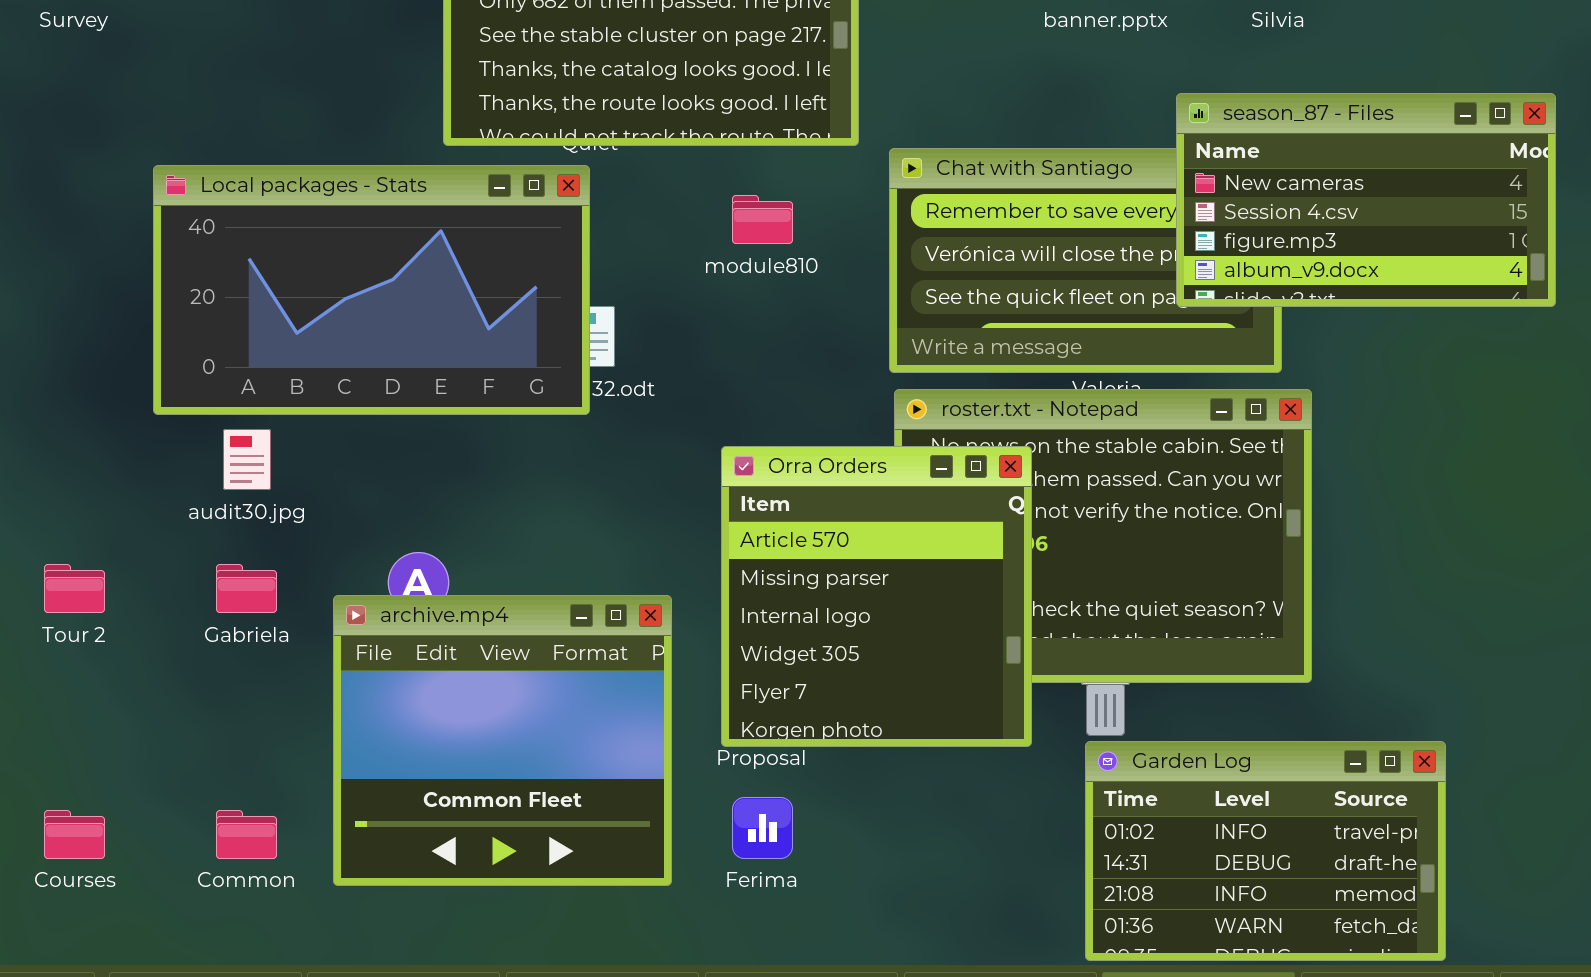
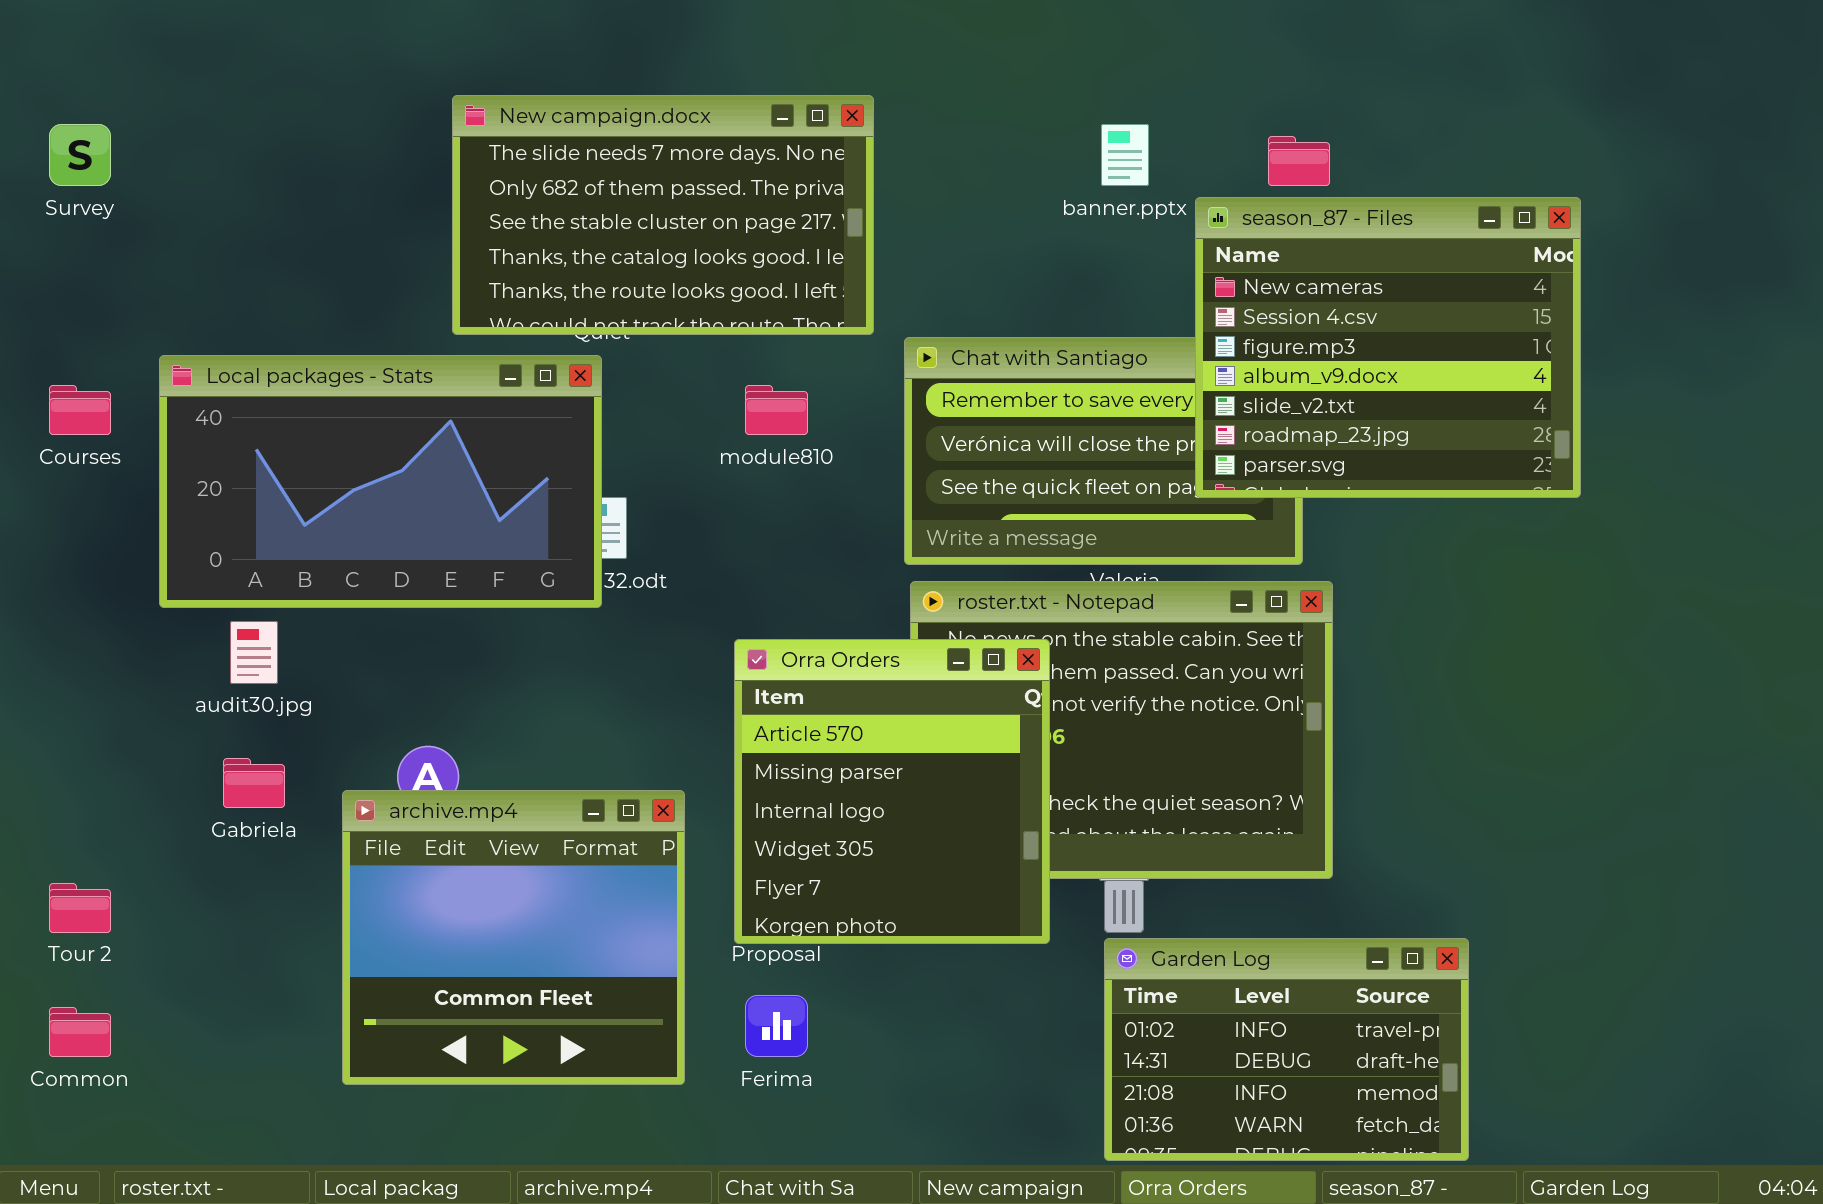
season_87 - Files: [1176,93,1556,307] -> [1195,197,1581,498], resized
Tour 2: [44,564,105,613] -> [49,883,111,933], moved
Courses: [44,810,105,859] -> [49,385,111,435], moved
Common: [216,810,277,859] -> [49,1007,111,1057], moved

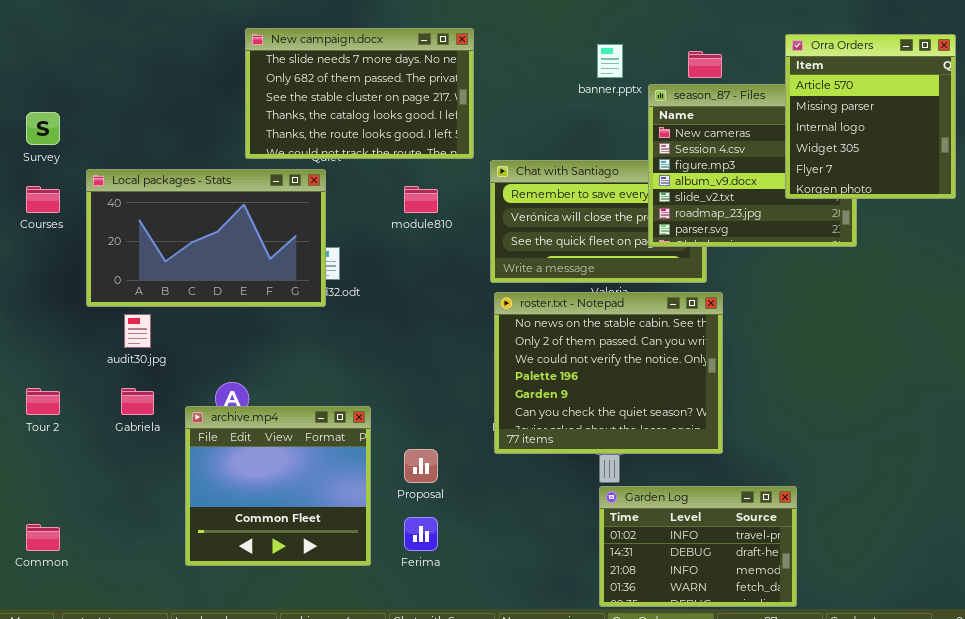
Survey: [49,124,111,186] -> [26,112,60,145], moved
Orra Orders: [734,639,1050,944] -> [785,34,956,199], moved
Tour 2: [49,883,111,933] -> [26,388,60,415], moved

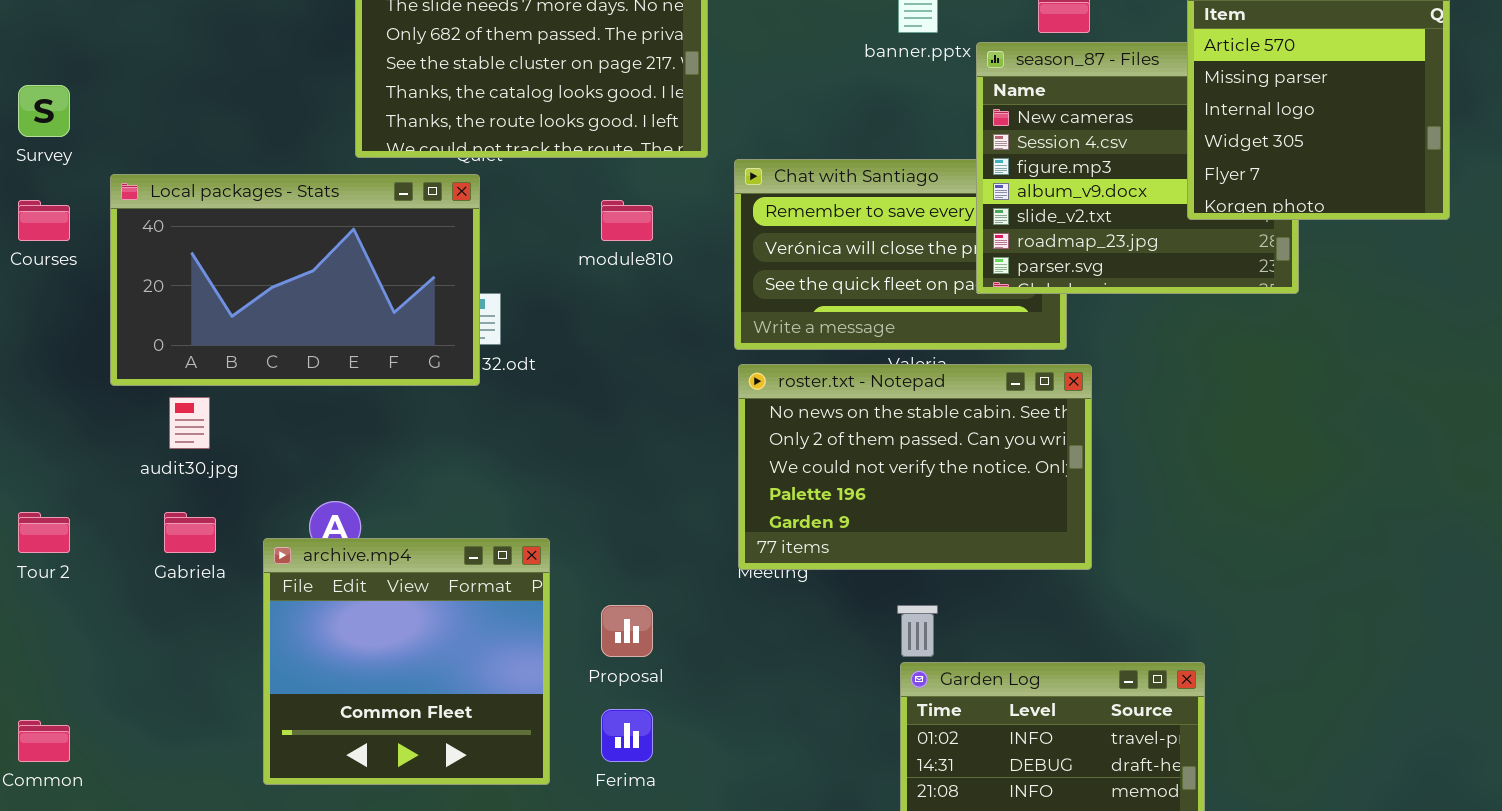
roster.txt - Notepad: [494,292,723,454] -> [738,364,1092,570], resized

